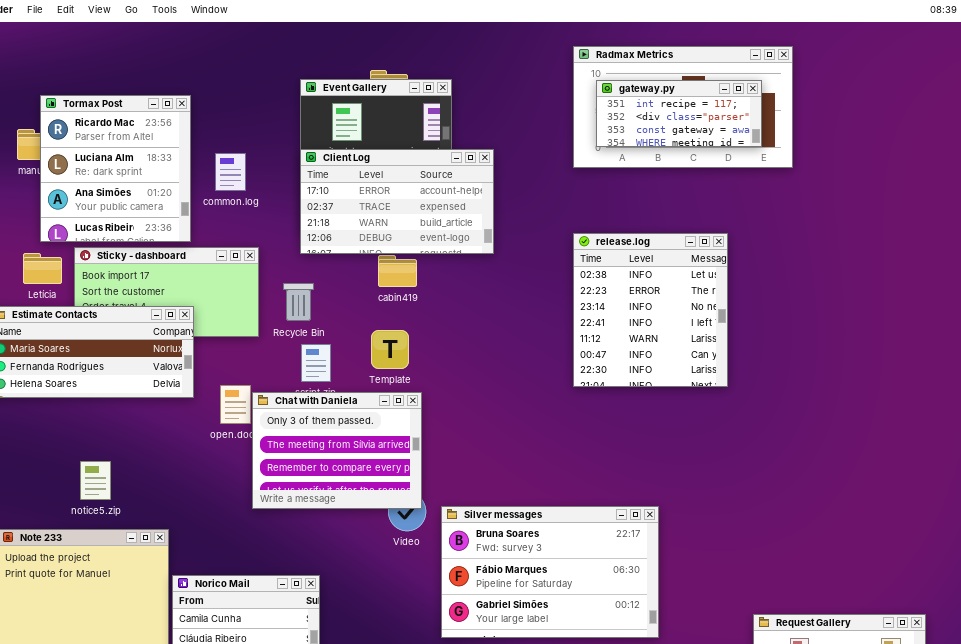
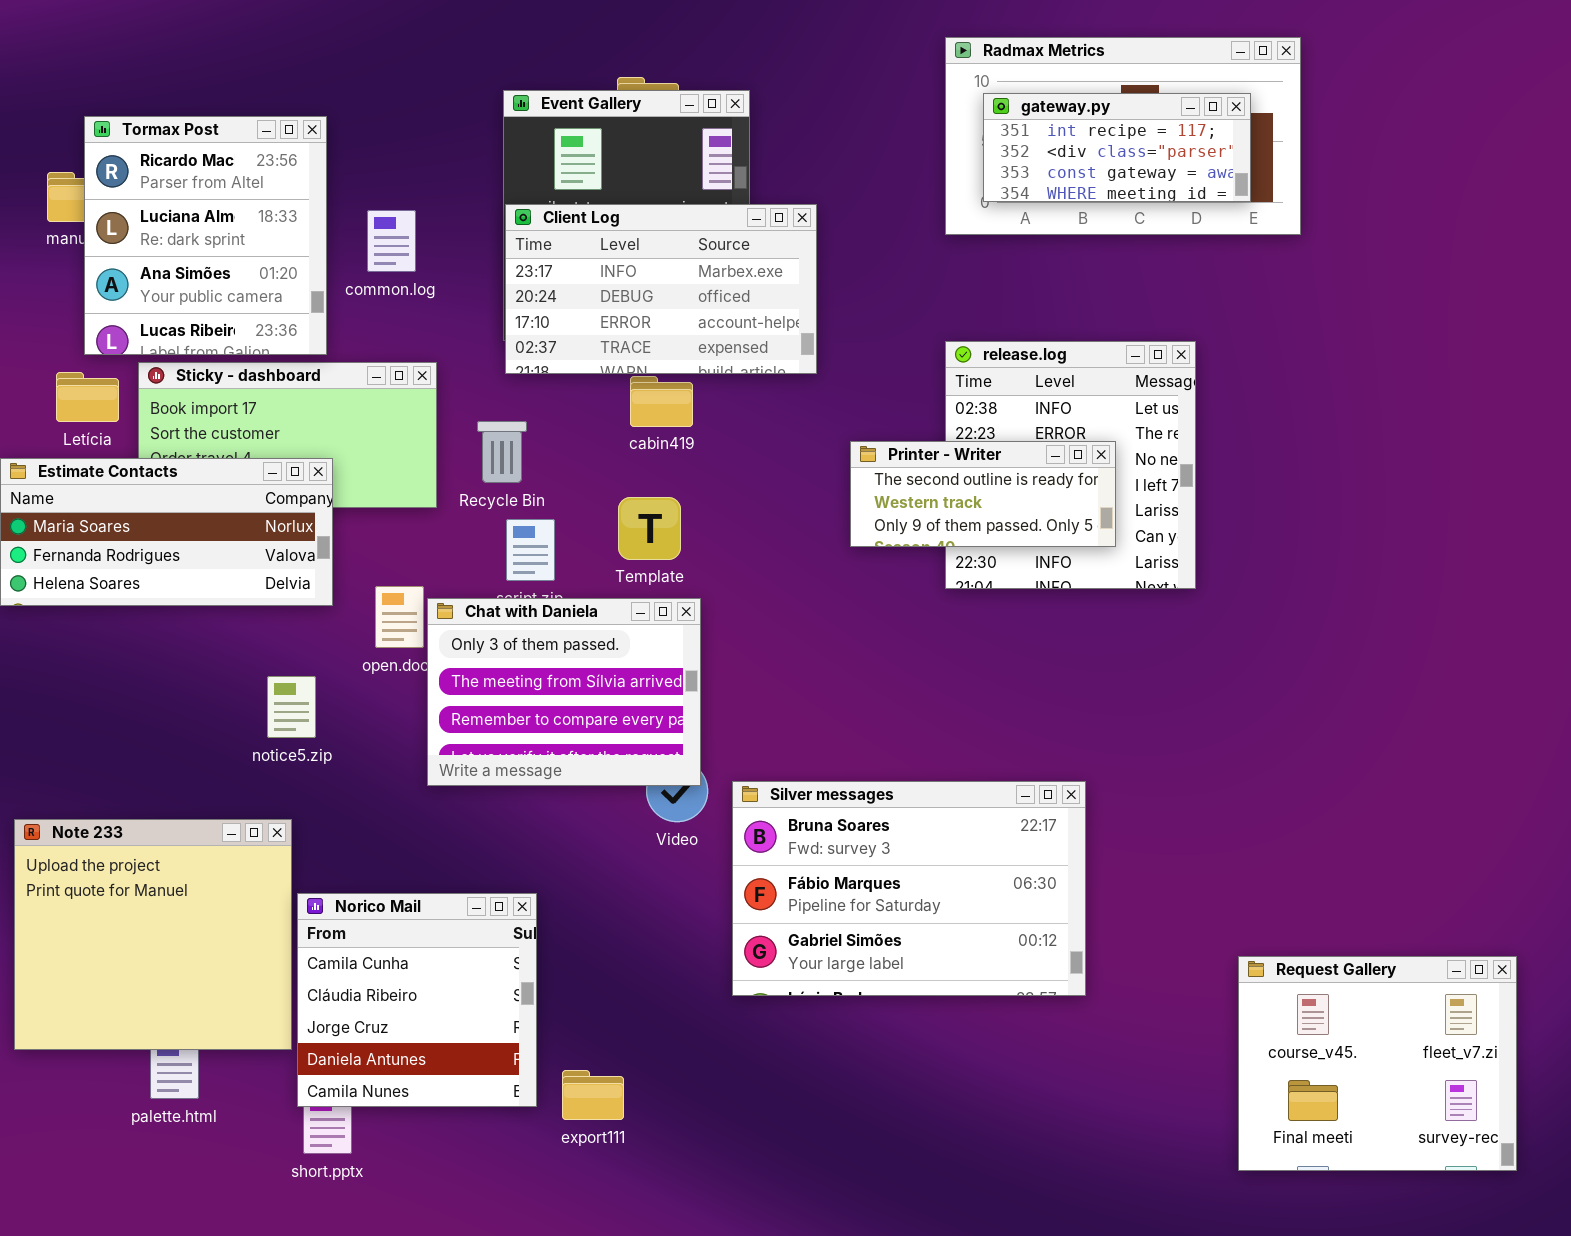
Client Log: [300,149,494,254] -> [505,204,817,374], scrolled up 2 rows
Printer - Writer: none -> [850,441,1116,547], opened
notice5.zip: [80,461,111,500] -> [267,676,316,738], moved

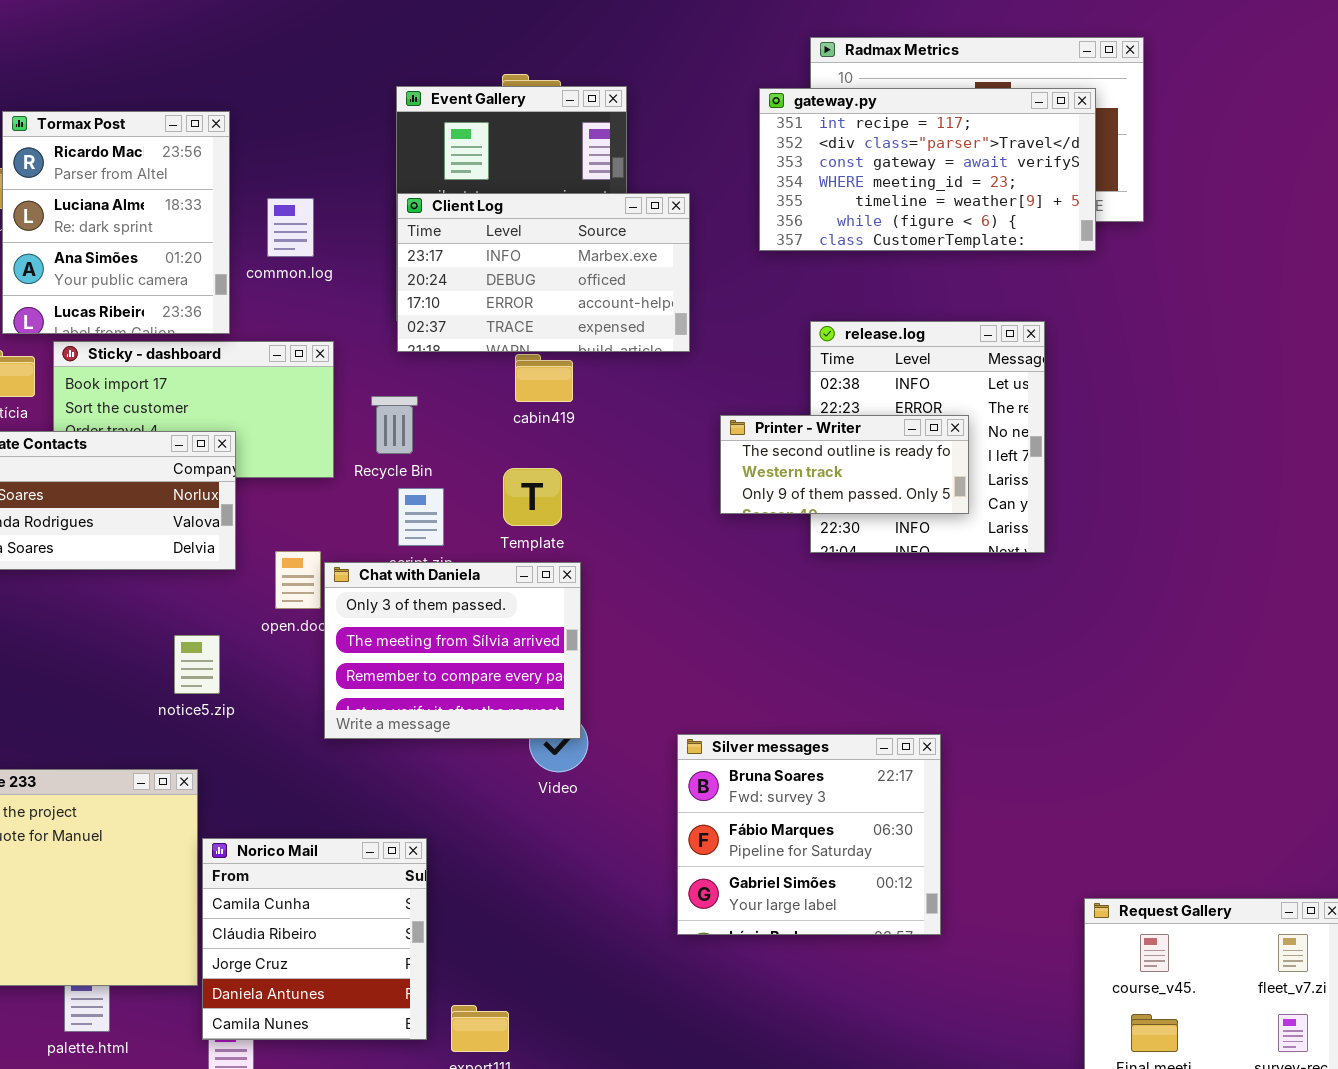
gateway.py: [983,93,1251,202] -> [759,88,1096,251], resized
Silver messages: [732,781,1086,996] -> [677,734,941,935], resized

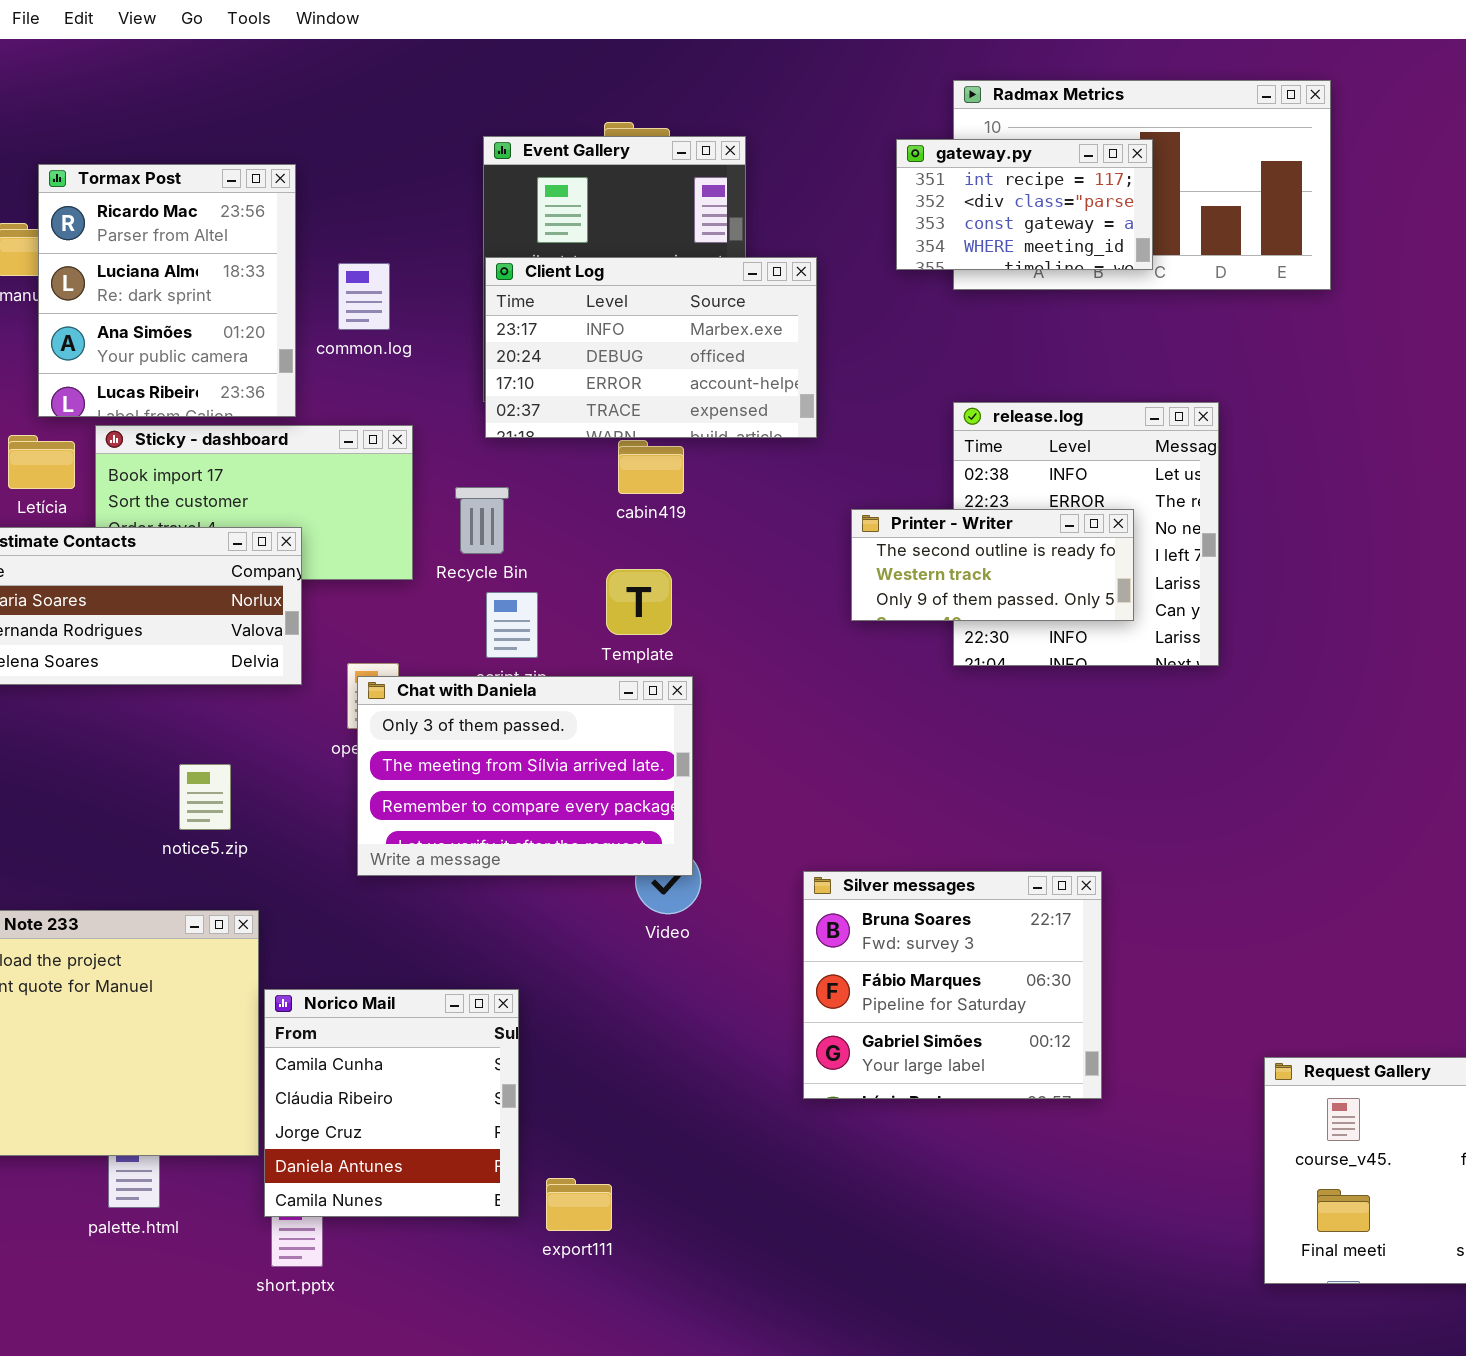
gateway.py: [759,88,1096,251] -> [896,139,1153,270], resized
Chat with Daniela: [324,562,581,739] -> [357,676,693,876], resized
notice5.zip: [174,635,220,694] -> [179,764,231,830], moved

